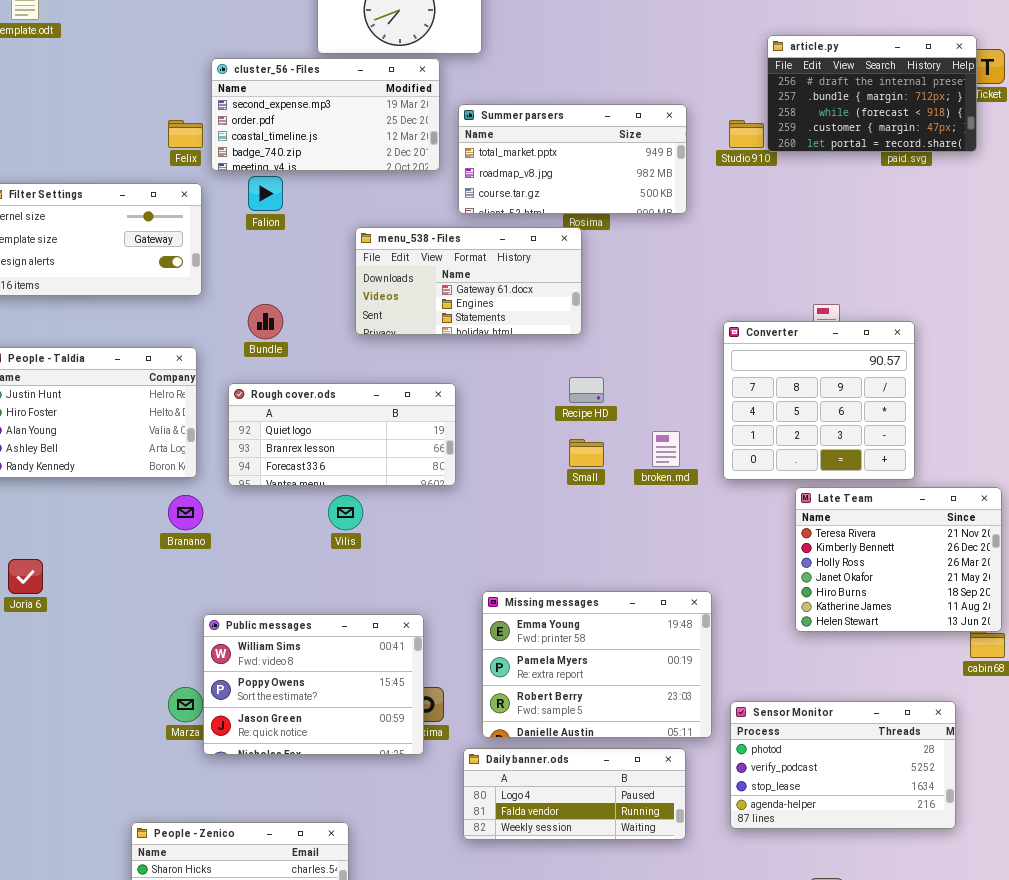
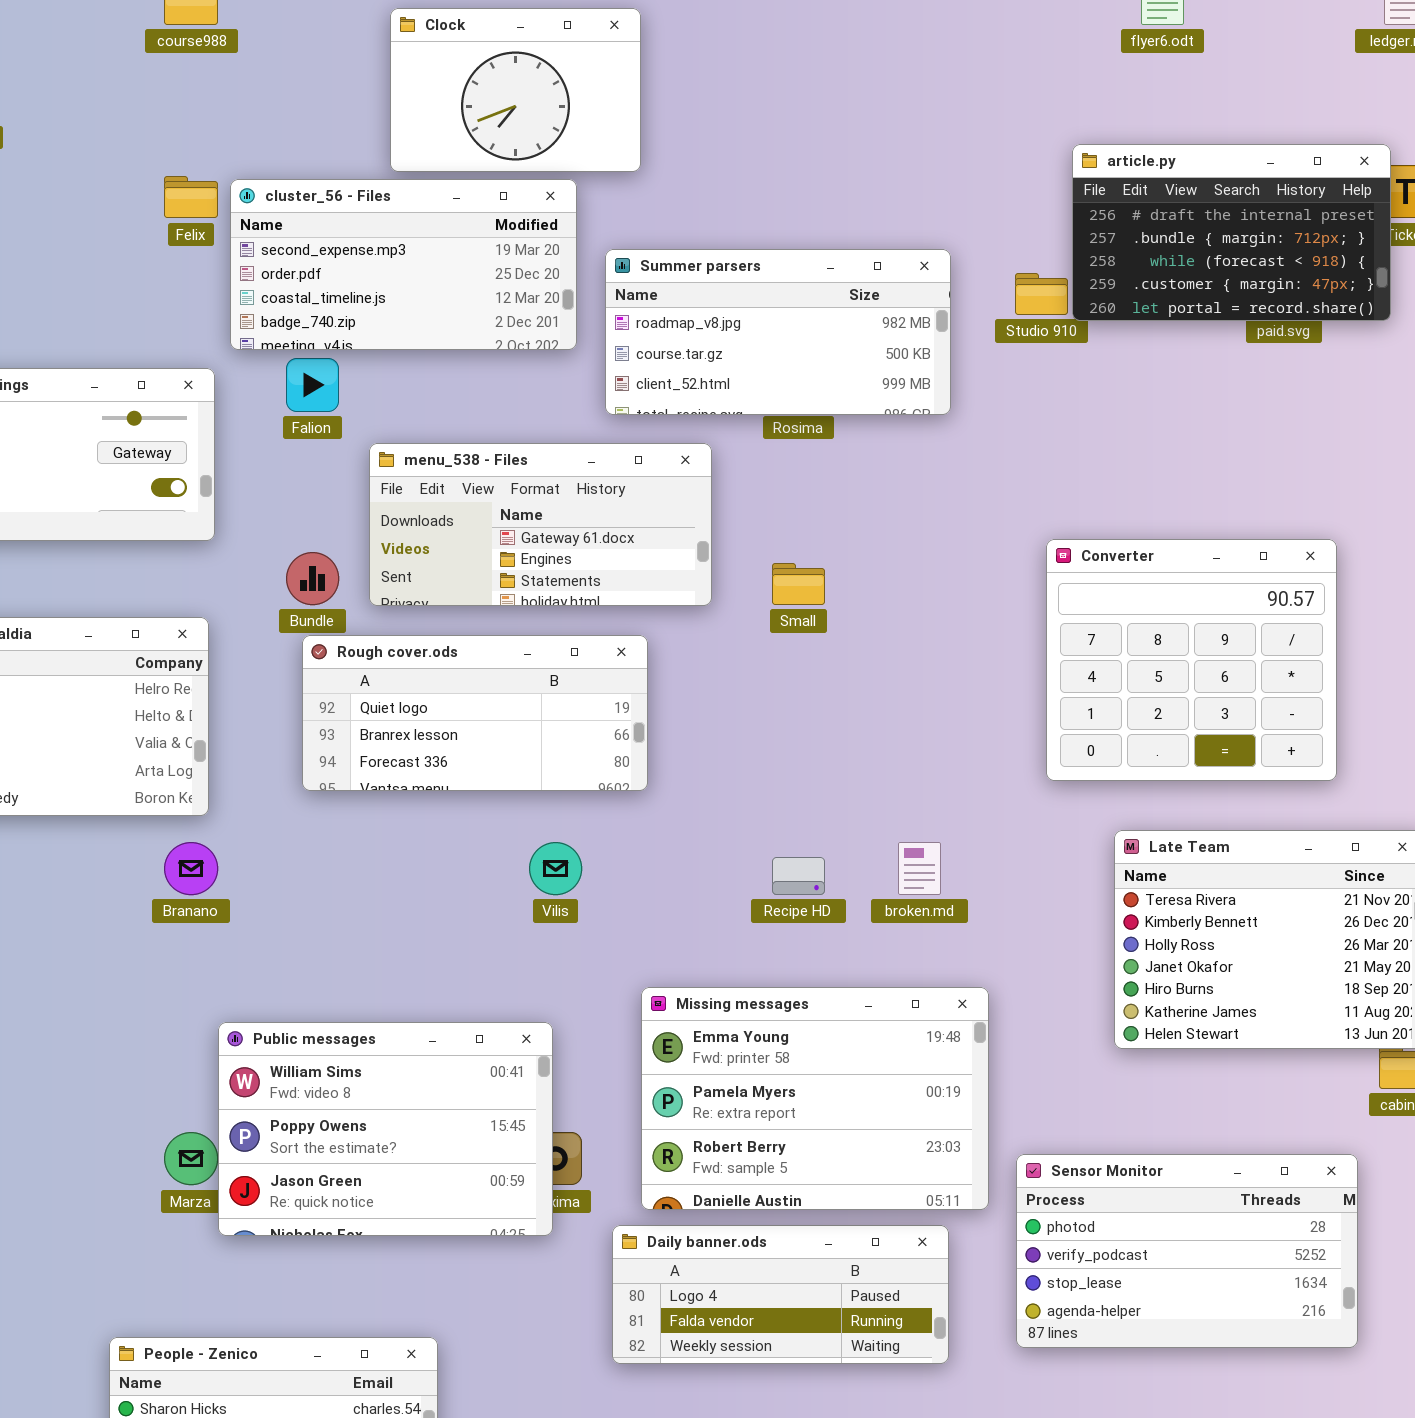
Summer parsers: [458,104,687,214] -> [605,249,951,415], scrolled down 1 row
Felix: [168,120,203,148] -> [164,176,218,218], moved
menu_538 - Files: [355,227,582,335] -> [369,443,712,606], moved
Converter: [723,321,915,480] -> [1046,539,1337,781], moved
Recipe HD: [569,377,604,403] -> [772,857,825,895], moved
Rough cover.ods: [228,383,456,486] -> [302,635,648,791], moved
broken.md: [652,431,680,467] -> [898,842,941,895], moved
Small: [569,439,604,467] -> [772,563,825,605], moved
Vilis: [328,495,363,530] -> [529,842,582,895], moved

